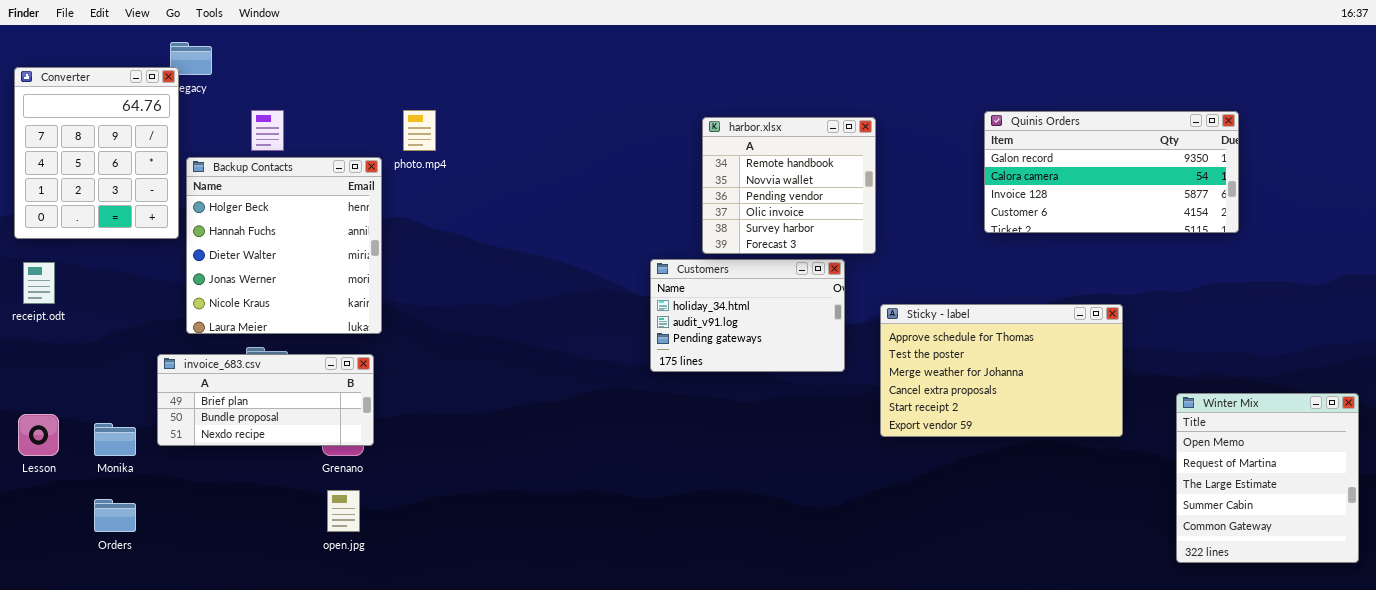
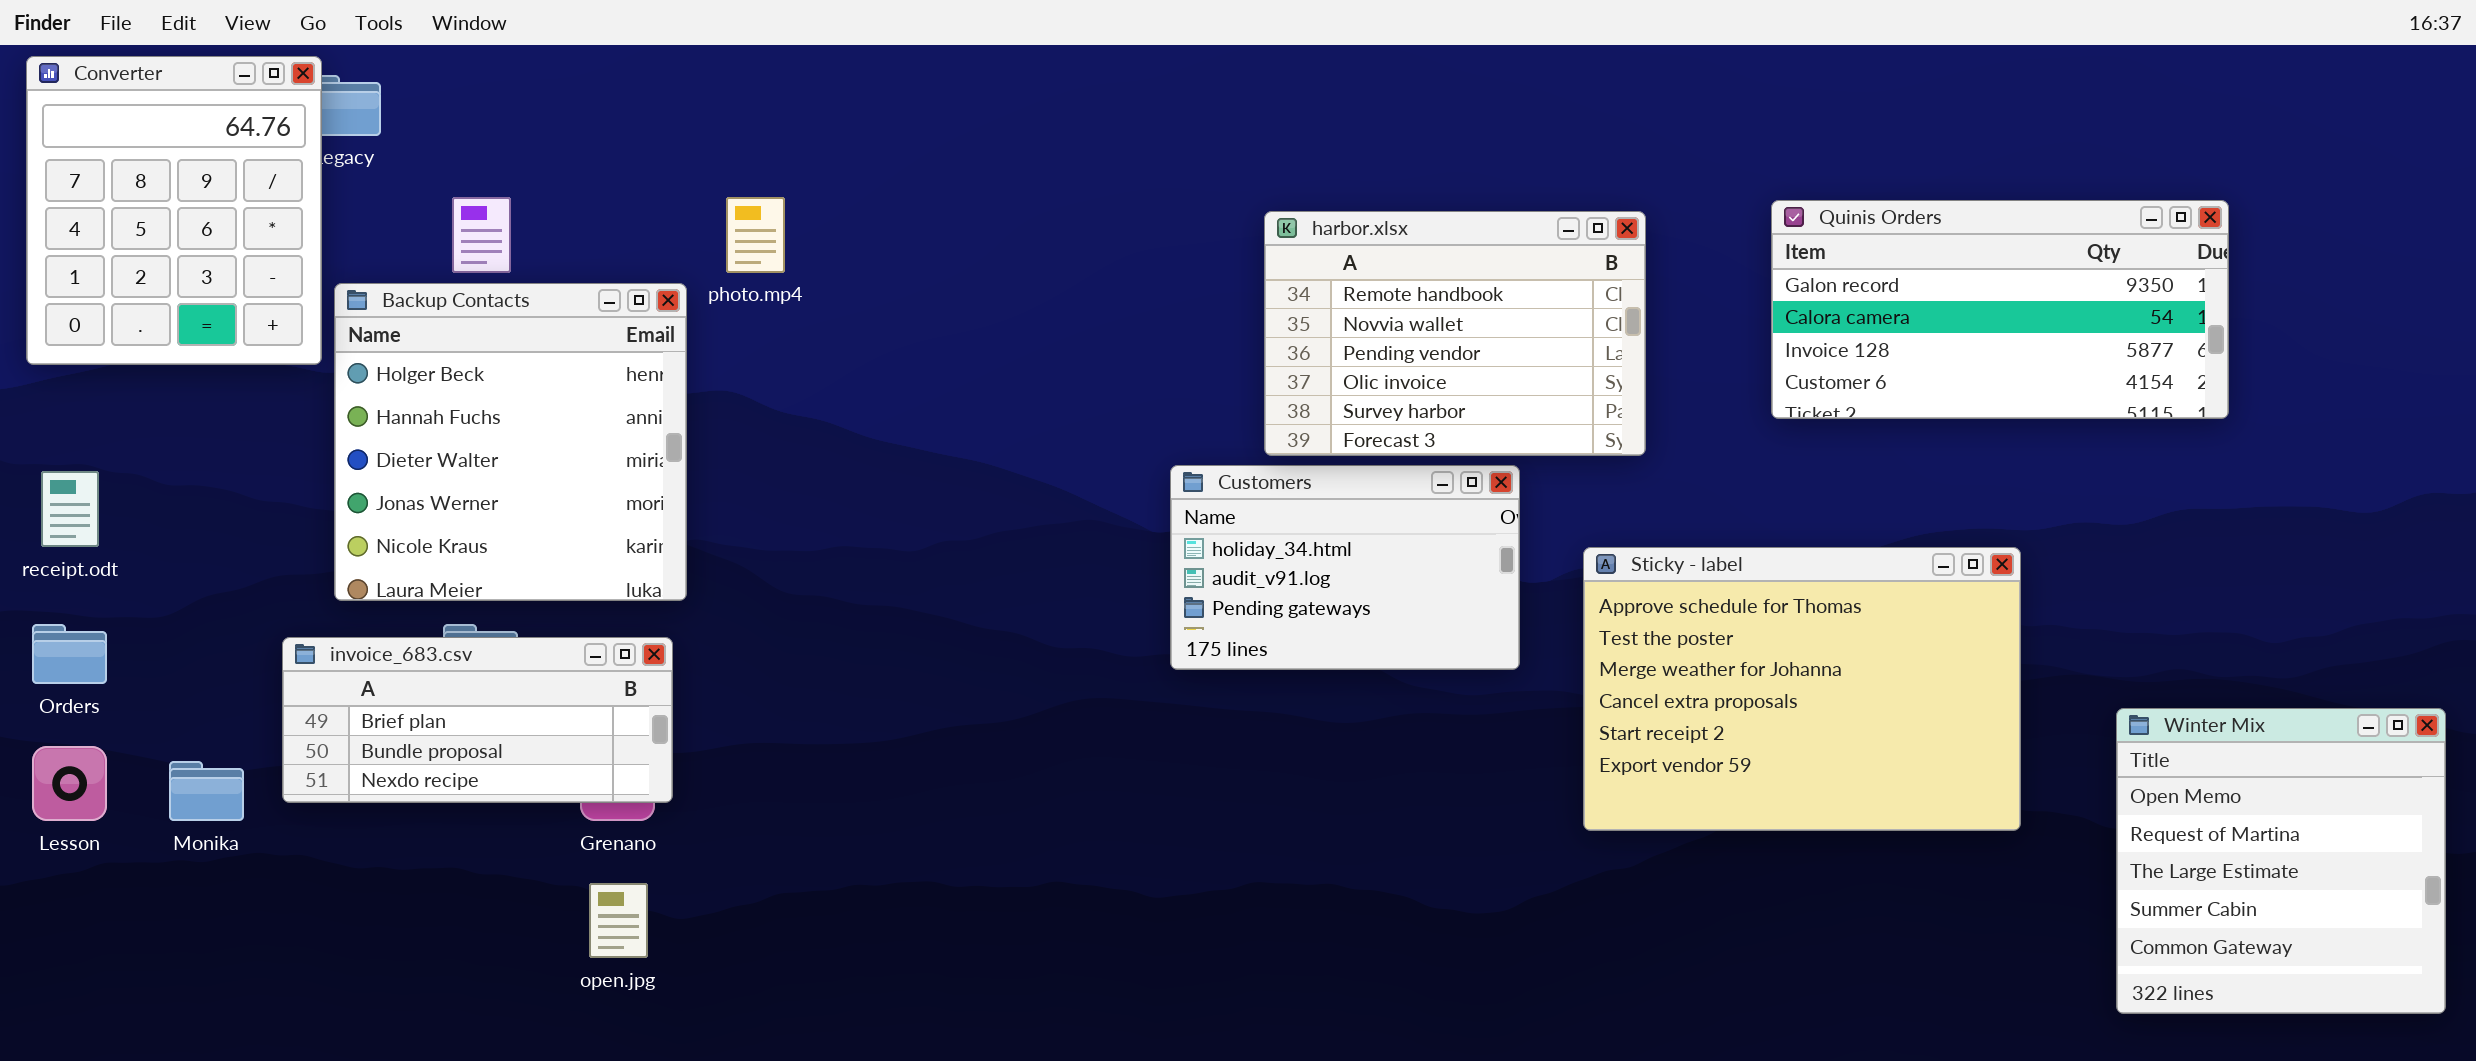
Converter: [14,67,179,239] -> [26,56,322,365], moved
harbor.xlsx: [702,117,876,254] -> [1264,211,1646,456], resized
Sticky - label: [880,304,1123,437] -> [1583,547,2021,831], resized
Orders: [94,499,136,532] -> [32,624,107,684], moved

